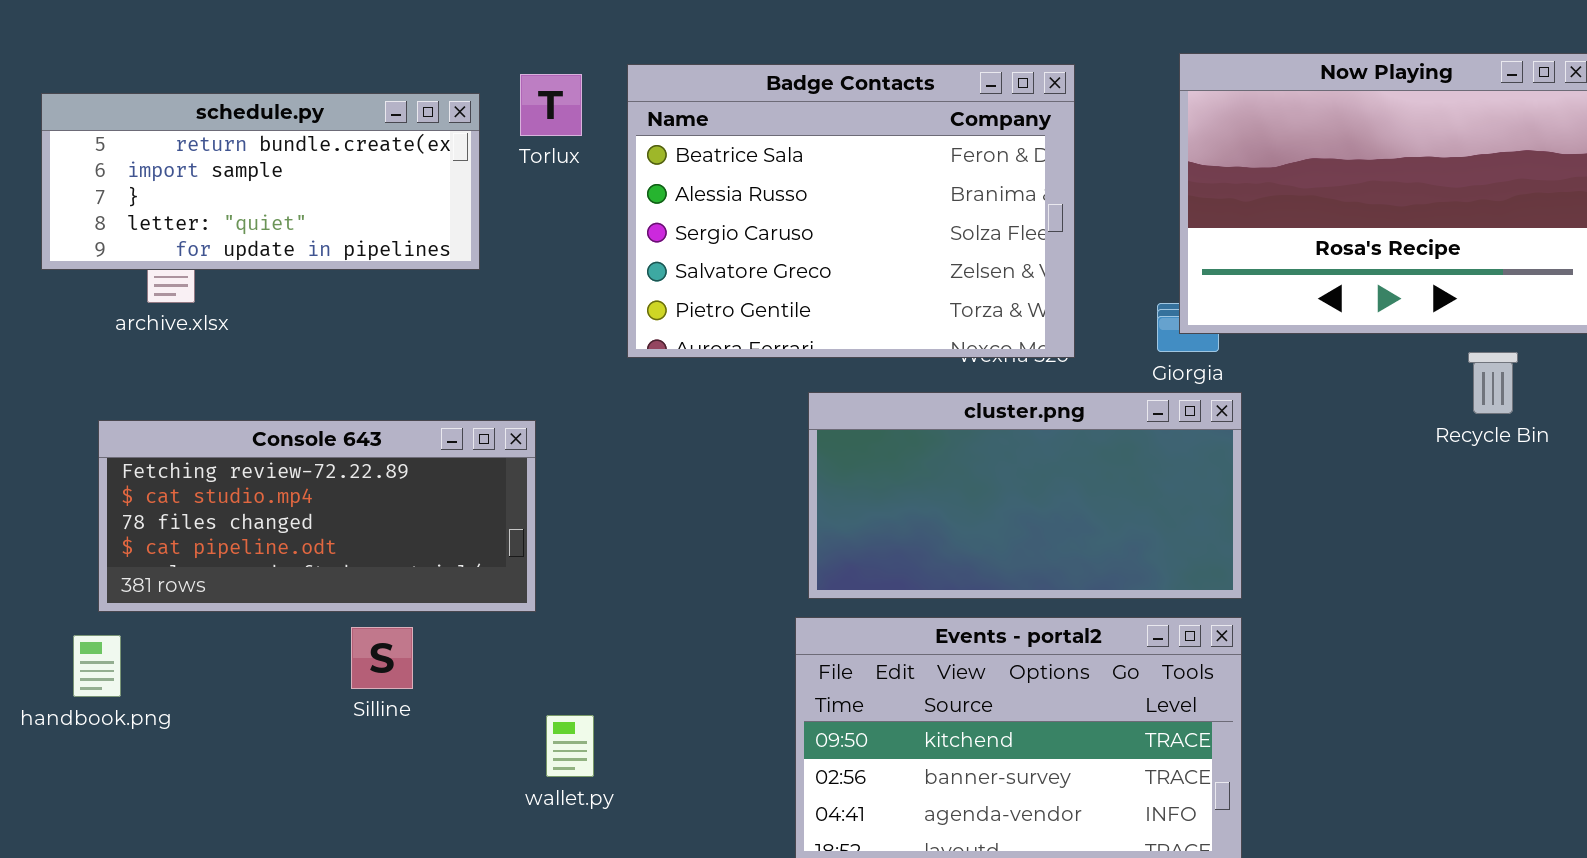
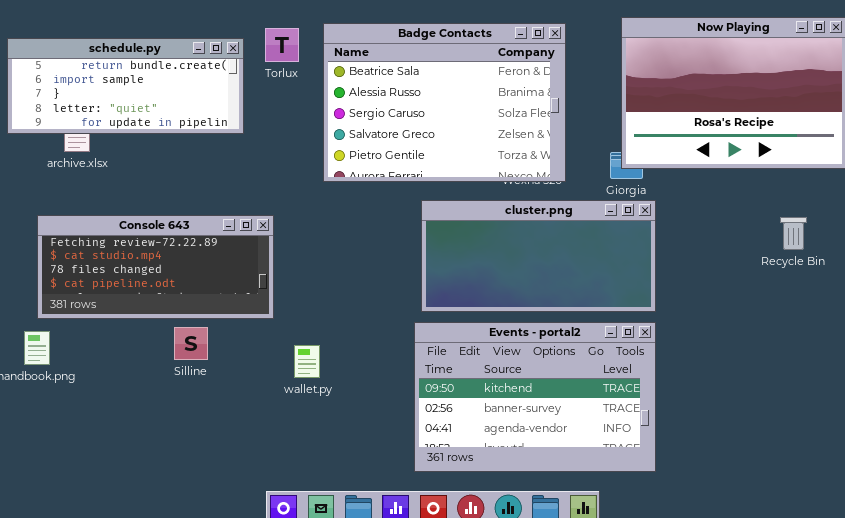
Recycle Bin: [1468,352,1518,414] -> [780,217,807,250], moved
wallet.py: [546,715,594,777] -> [294,345,320,378], moved

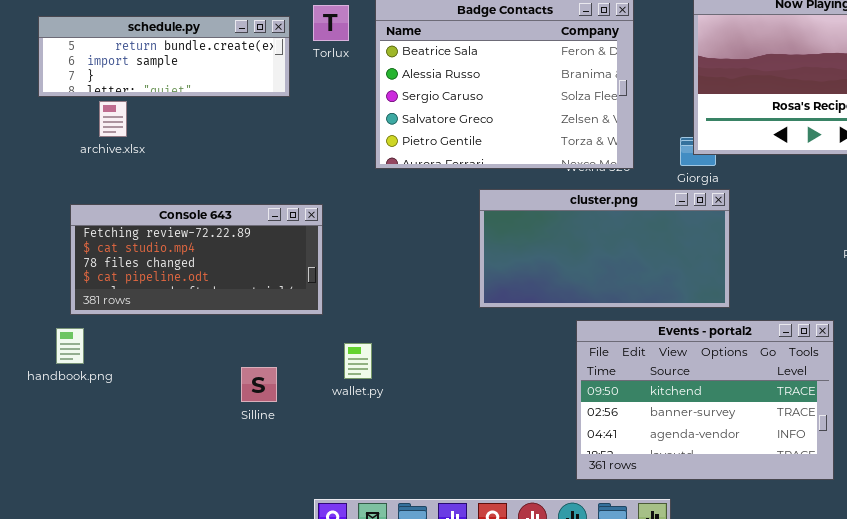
schedule.py: [7,38,244,134] -> [38,16,290,97], resized
Events - portal2: [414,322,656,472] -> [576,320,834,480], moved
Silline: [174,327,208,360] -> [241,367,277,402], moved

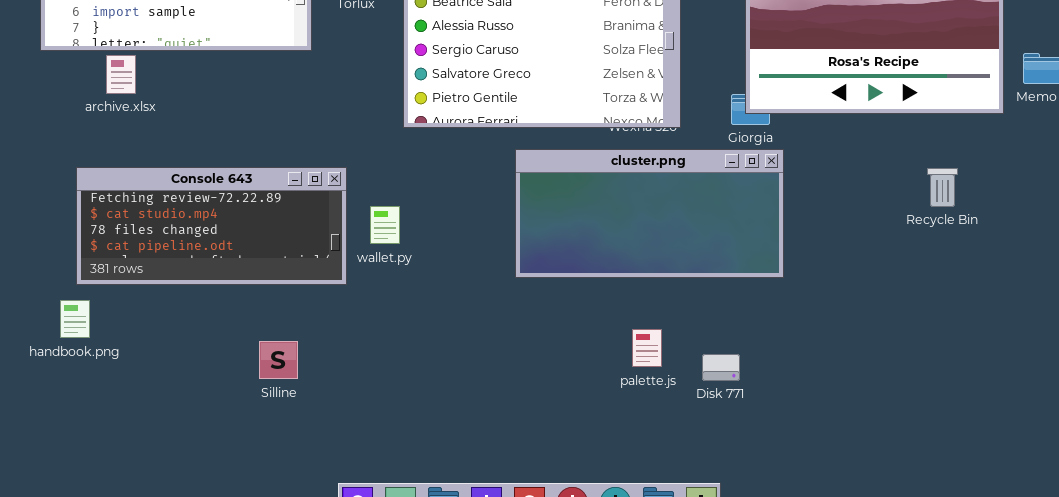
Events - portal2: [576,320,834,480] -> none, closed
wallet.py: [344,343,372,379] -> [370,206,400,244], moved

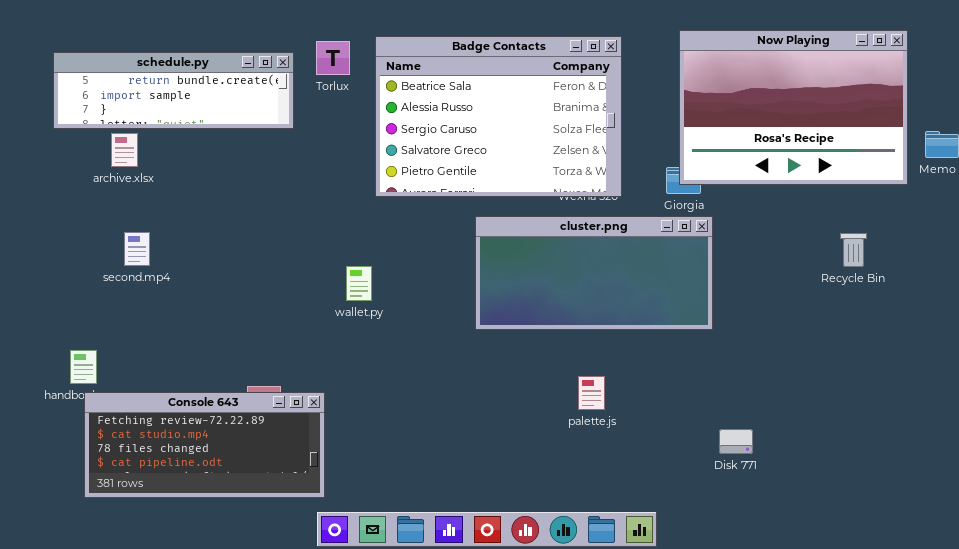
Console 643: [76,167,347,285] -> [84,392,325,498], moved
Disk 771: [702,354,740,381] -> [719,429,753,454], moved

